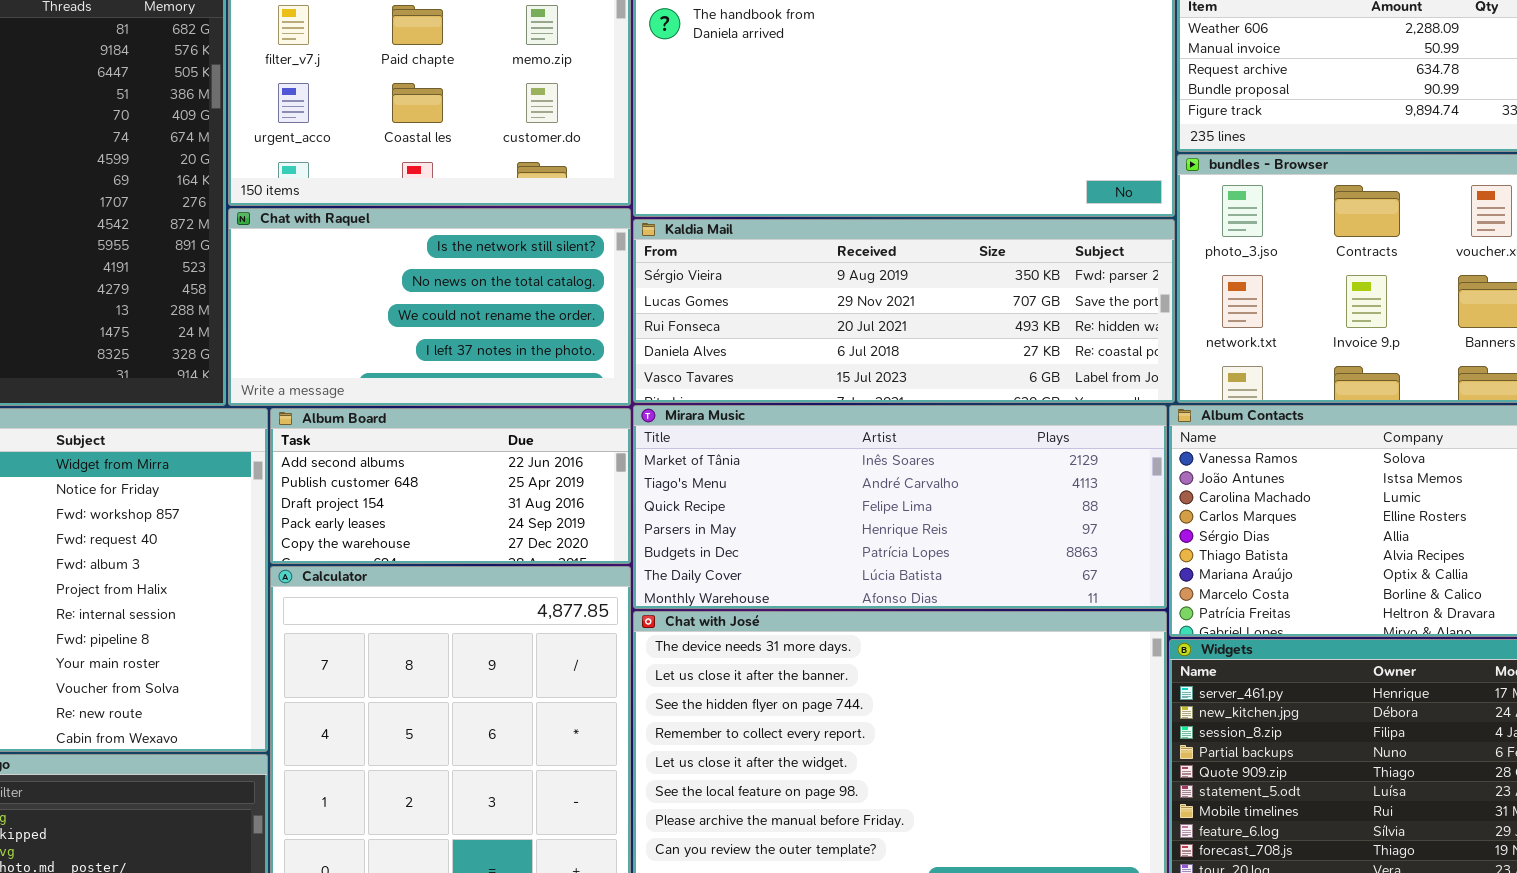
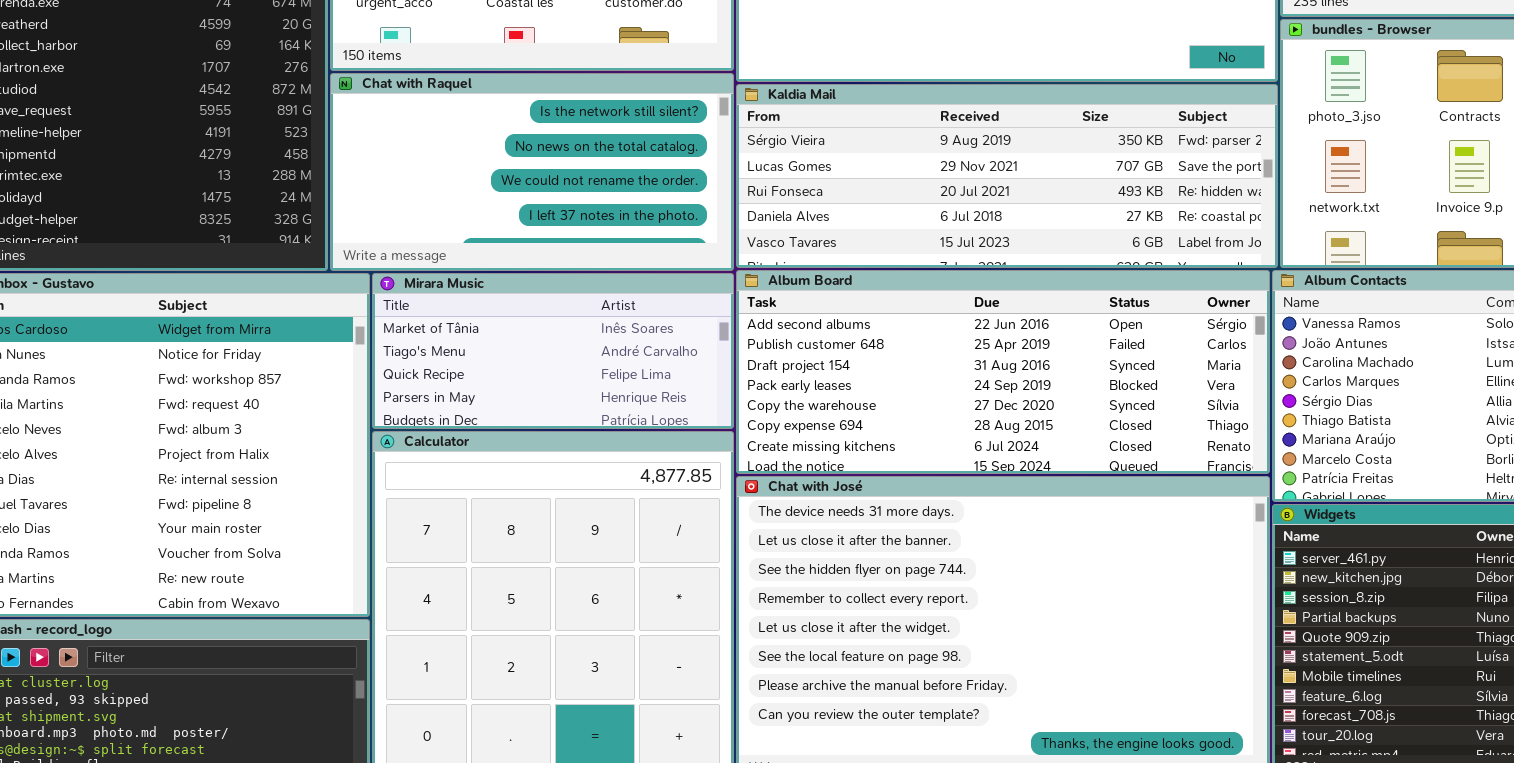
Mirara Music: [633,405,1167,609] -> [372,273,734,429], moved, resized
Album Board: [270,408,631,564] -> [736,270,1270,474], moved, resized

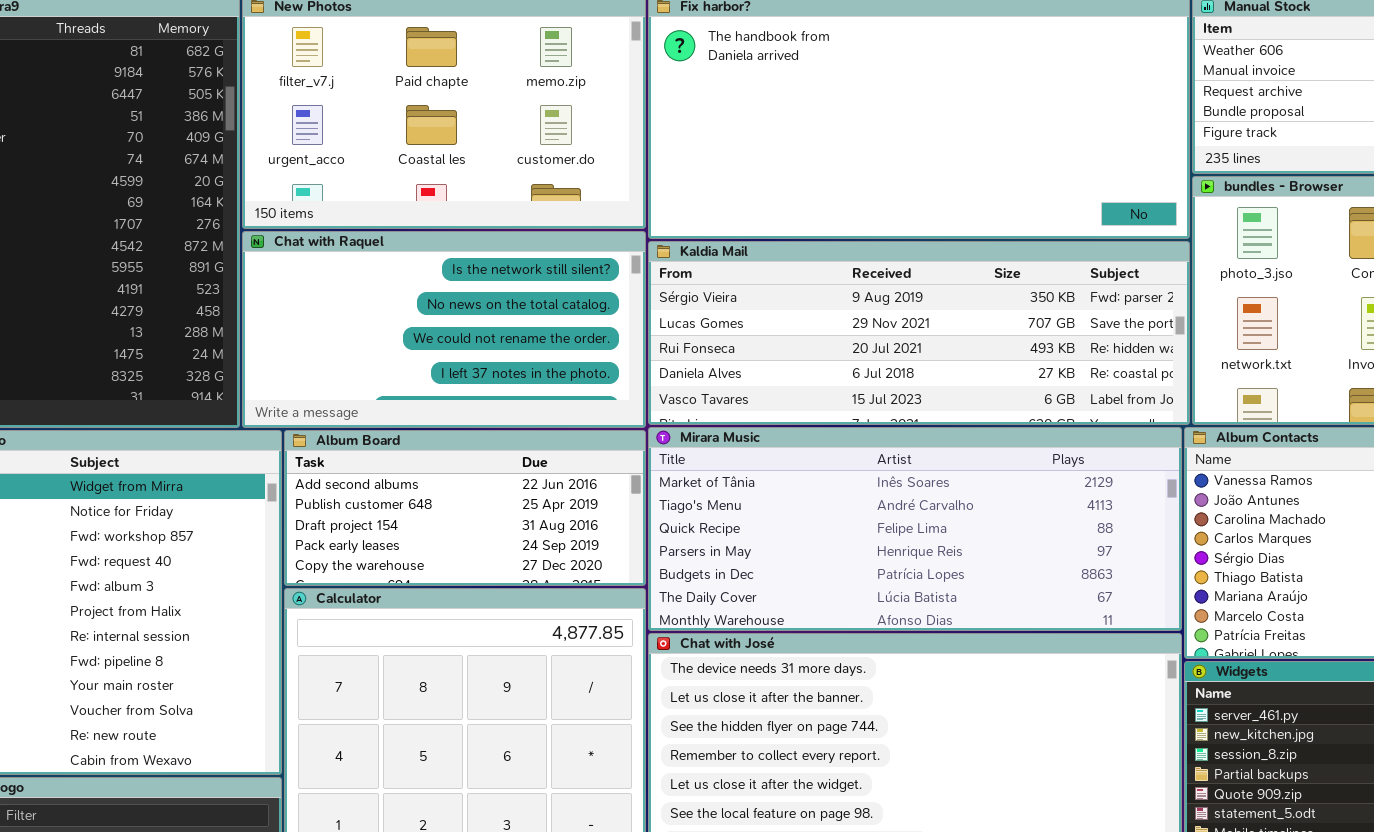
Album Board: [736,270,1270,474] -> [284,430,646,586], moved, resized
Mirara Music: [372,273,734,429] -> [648,427,1182,631], moved, resized

